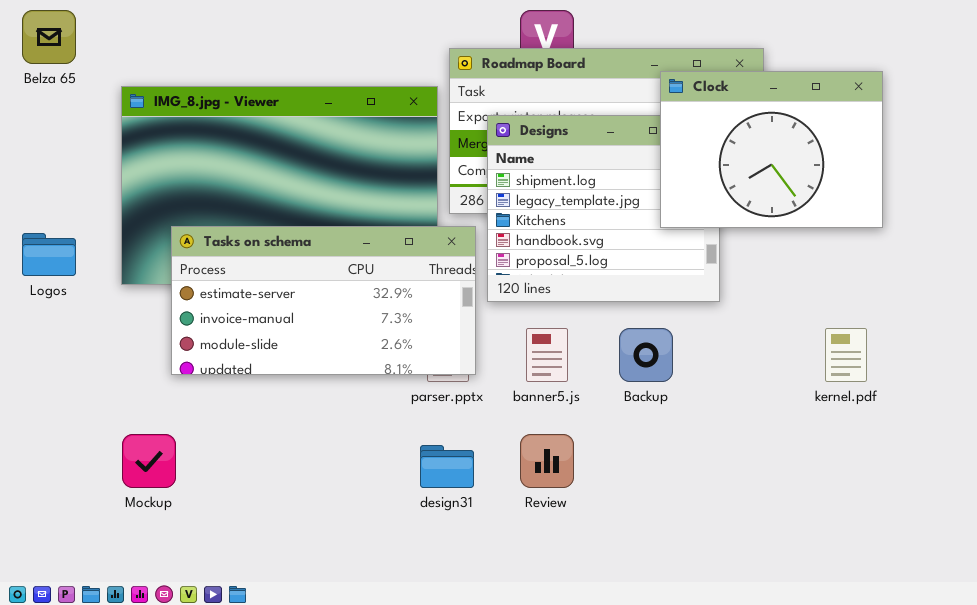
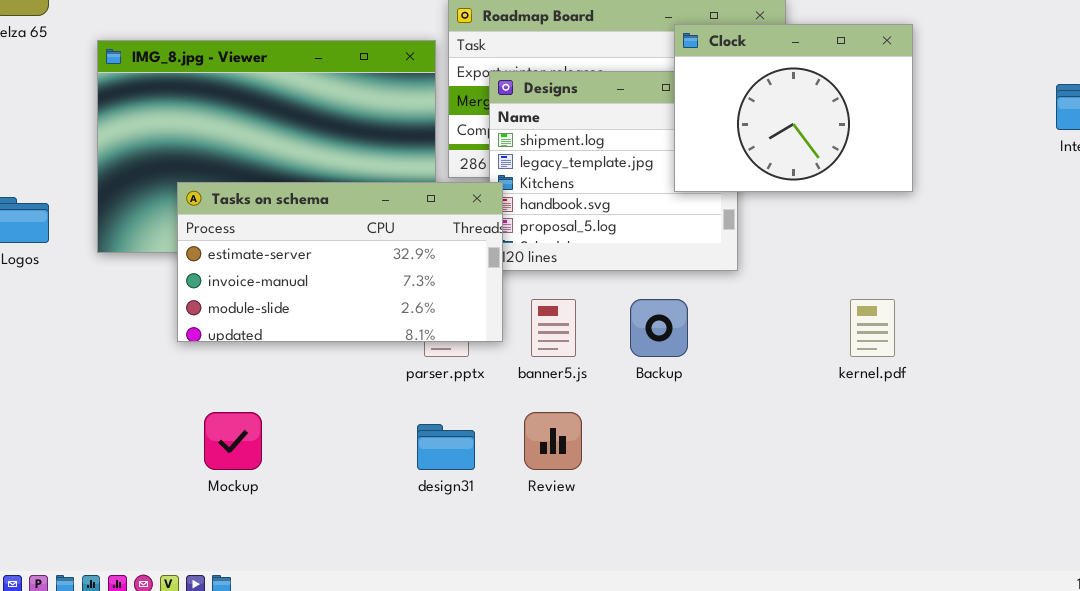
Tasks on schema: [171,226,476,375] -> [177,182,503,342], moved
Mockup: [122,434,176,488] -> [204,412,262,470], moved

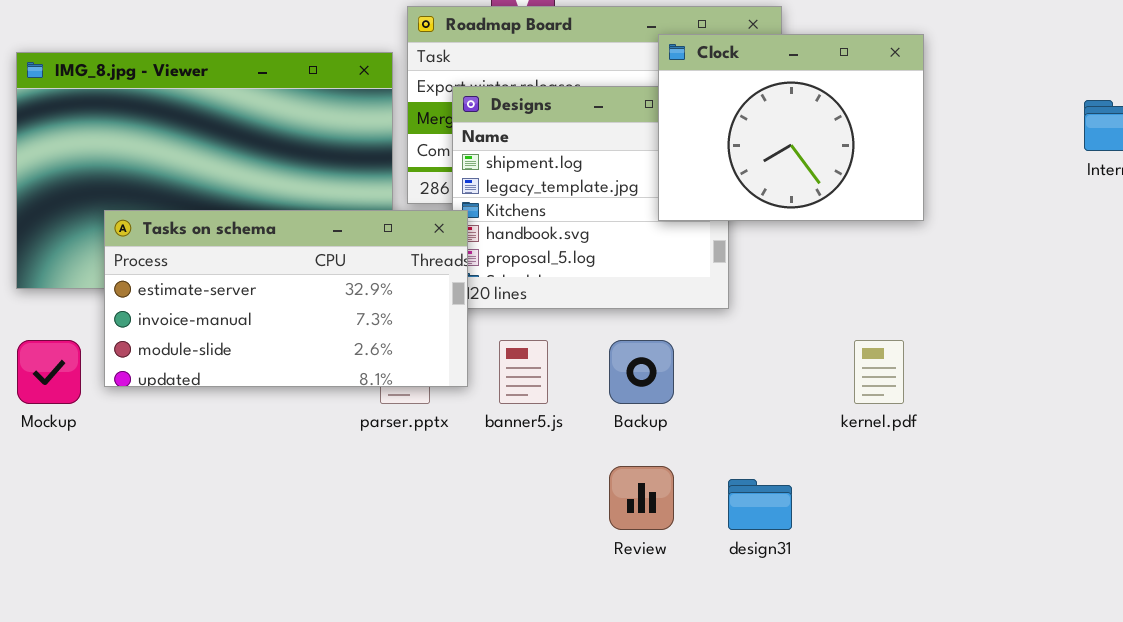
Mockup: [204,412,262,470] -> [17,340,81,404], moved
Review: [524,412,582,470] -> [609,466,674,530], moved
design31: [417,424,475,470] -> [728,479,792,530], moved

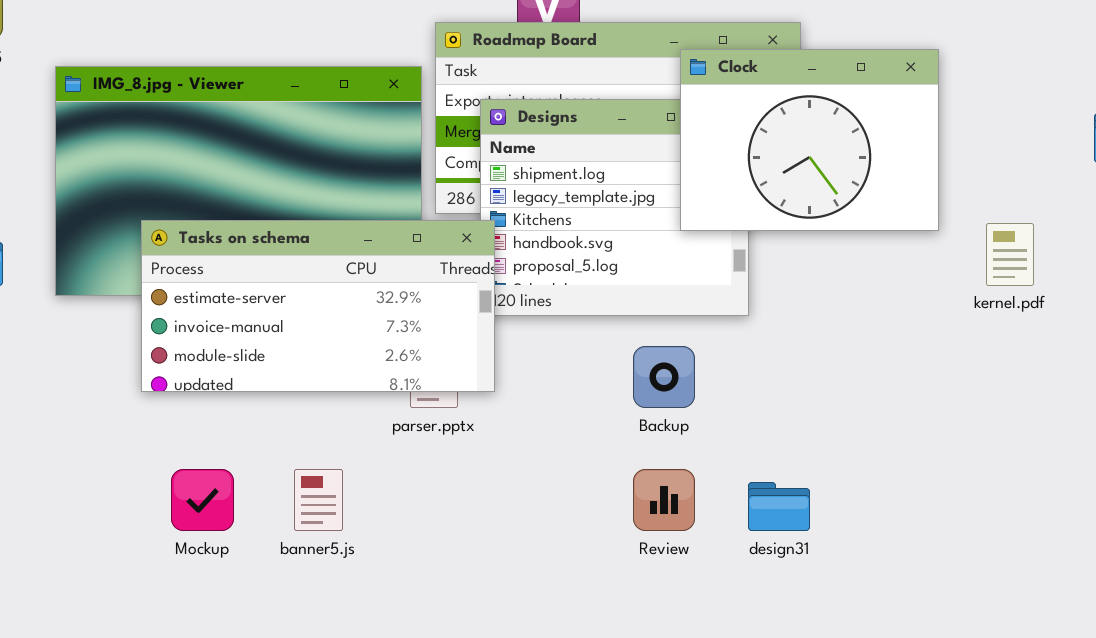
Mockup: [17,340,81,404] -> [171,469,234,531], moved
banner5.js: [499,340,548,404] -> [294,469,343,531], moved
kernel.pdf: [854,340,904,404] -> [986,223,1034,286], moved

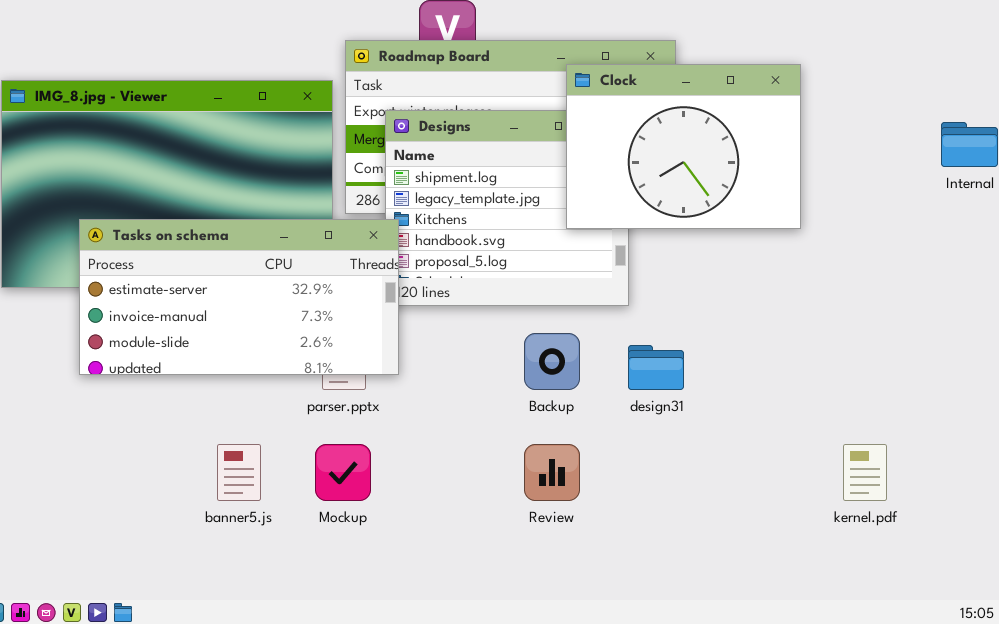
kernel.pdf: [986,223,1034,286] -> [843,444,887,501], moved
Mockup: [171,469,234,531] -> [315,444,371,501], moved
design31: [748,482,810,531] -> [628,345,684,390], moved

